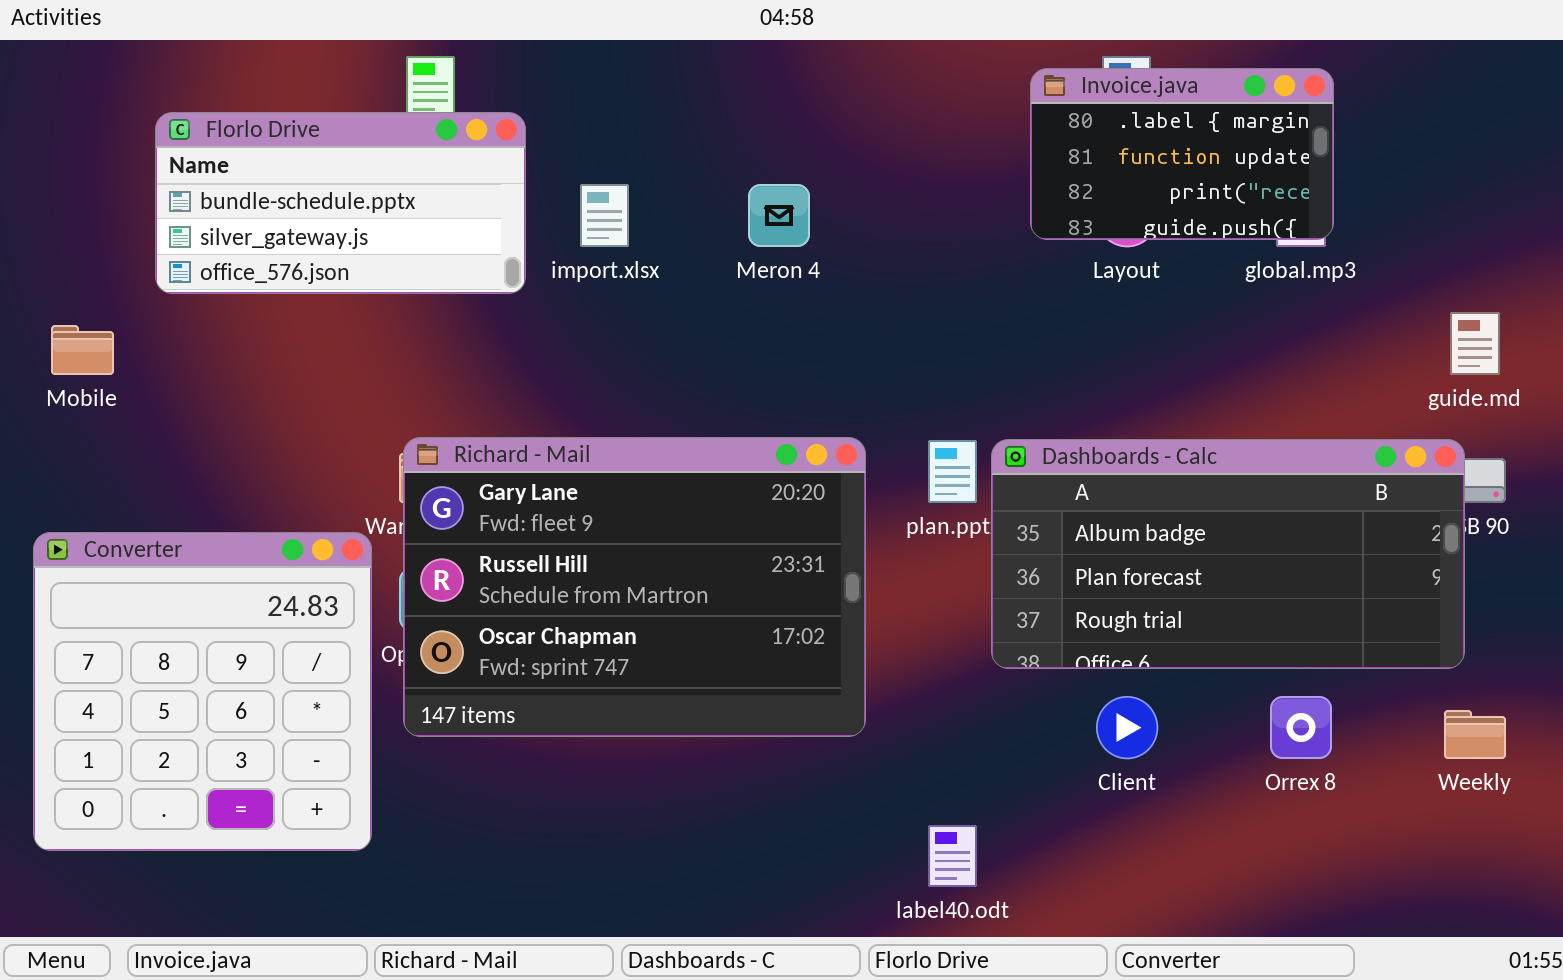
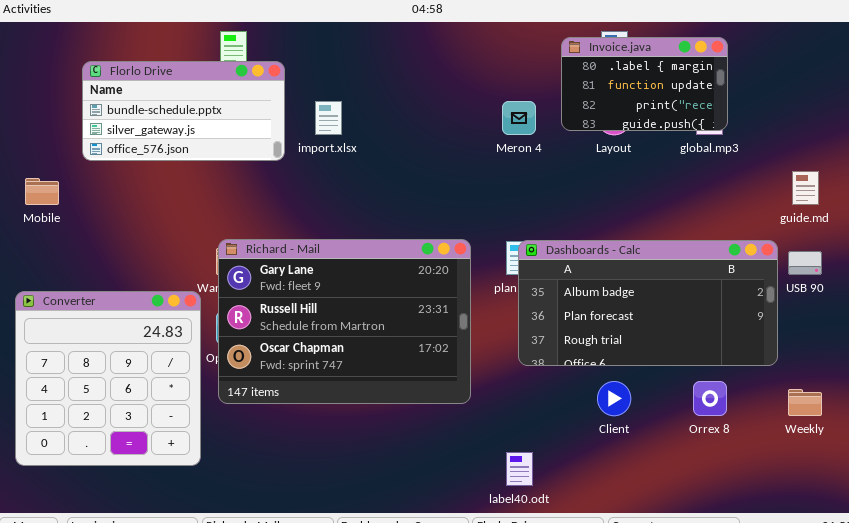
Meron 4: [748,184,810,247] -> [502,101,536,135], moved
Dashboards - Calc: [991,439,1465,669] -> [518,240,778,366], moved

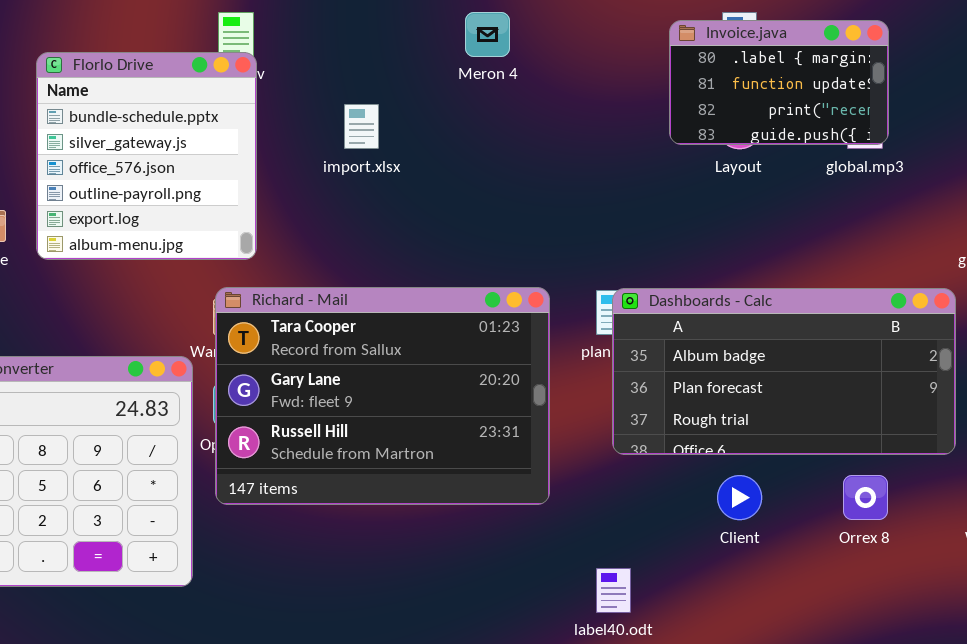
Florlo Drive: [82,61,285,161] -> [36,52,257,260], resized
Meron 4: [502,101,536,135] -> [465,12,510,57], moved
Richard - Mail: [218,239,471,404] -> [215,287,550,505], scrolled up 1 row

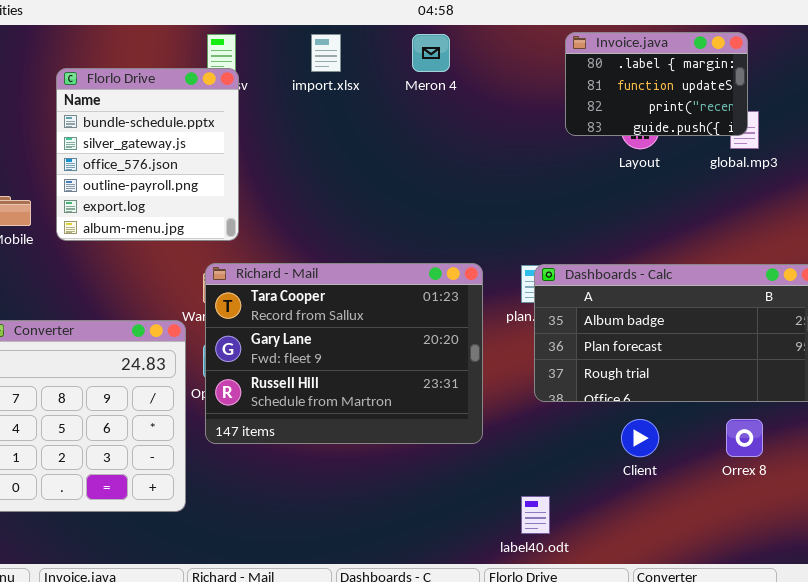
Invoice.java: [669,20,889,145] -> [565,32,748,136], moved
import.xlsx: [344,104,379,149] -> [311,34,341,72], moved

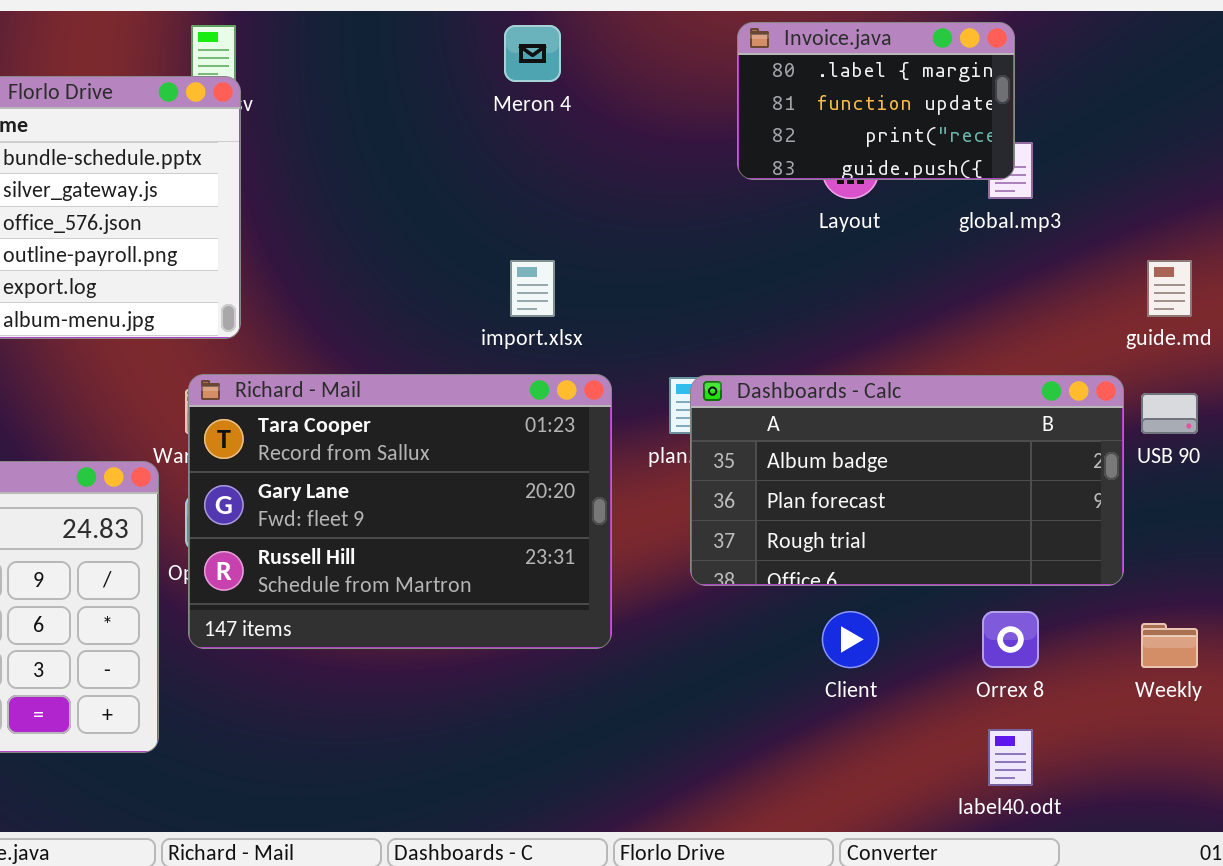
import.xlsx: [311,34,341,72] -> [510,260,555,317], moved
label40.odt: [521,496,550,534] -> [988,729,1033,786], moved

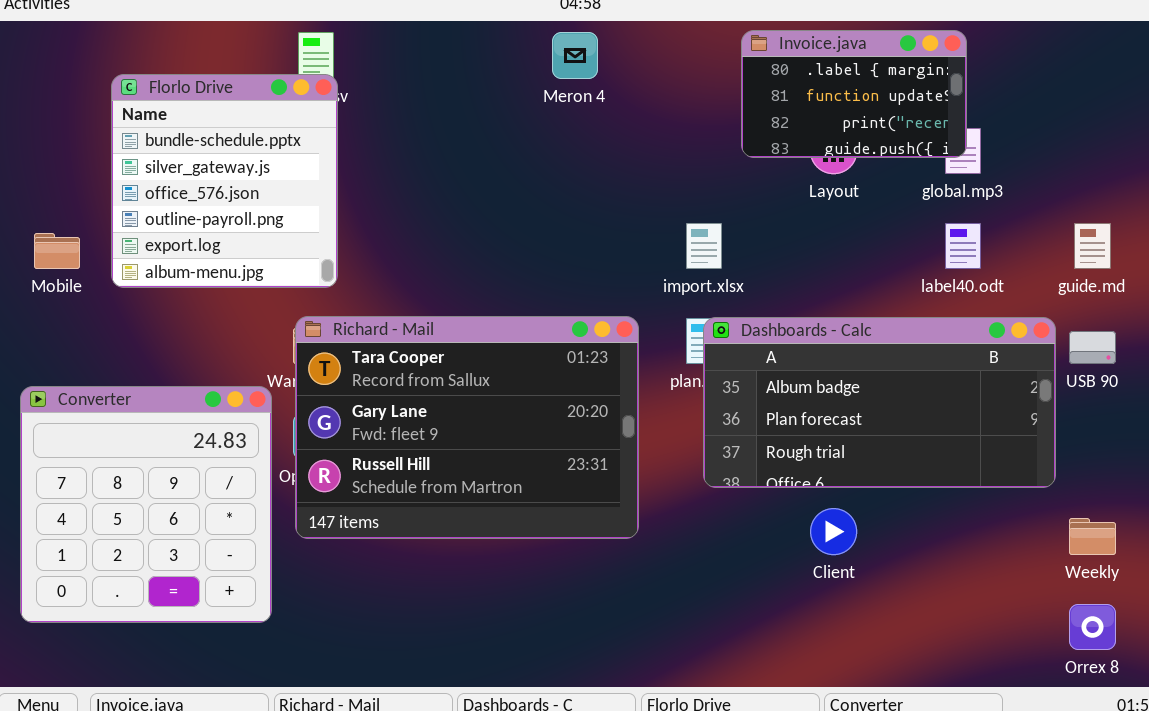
import.xlsx: [510,260,555,317] -> [686,223,722,269], moved
Orrex 8: [982,611,1039,668] -> [1069,604,1116,650], moved
label40.odt: [988,729,1033,786] -> [945,223,981,269], moved

